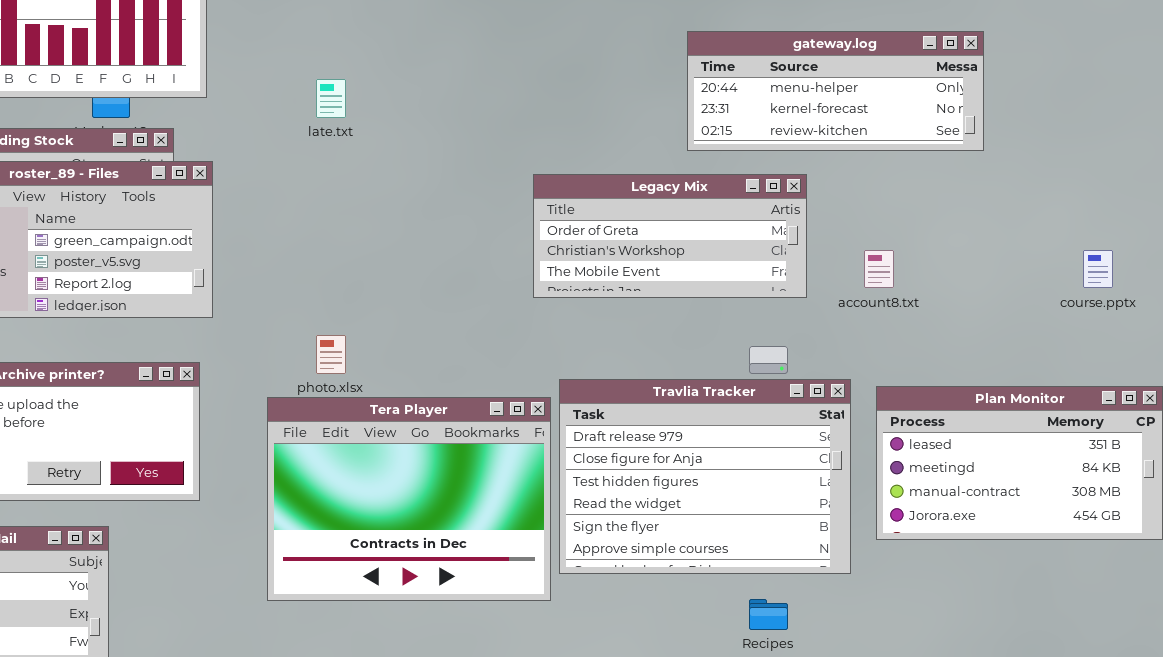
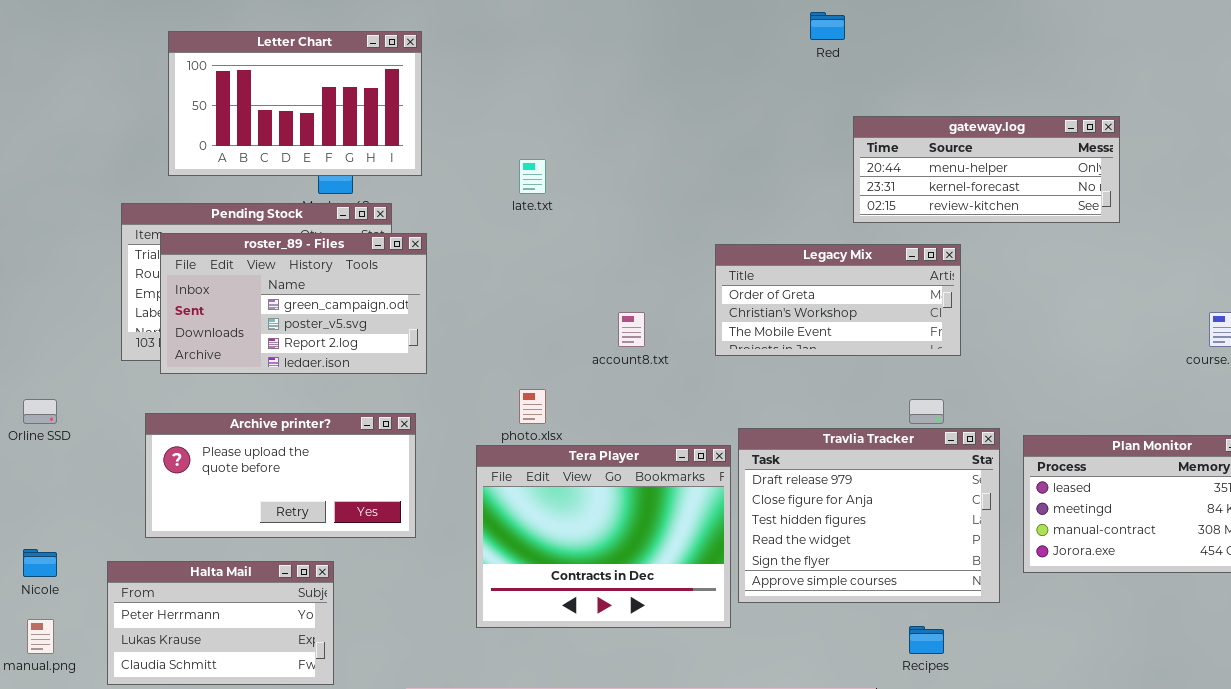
account8.txt: [864,250,894,288] -> [618,312,645,347], moved

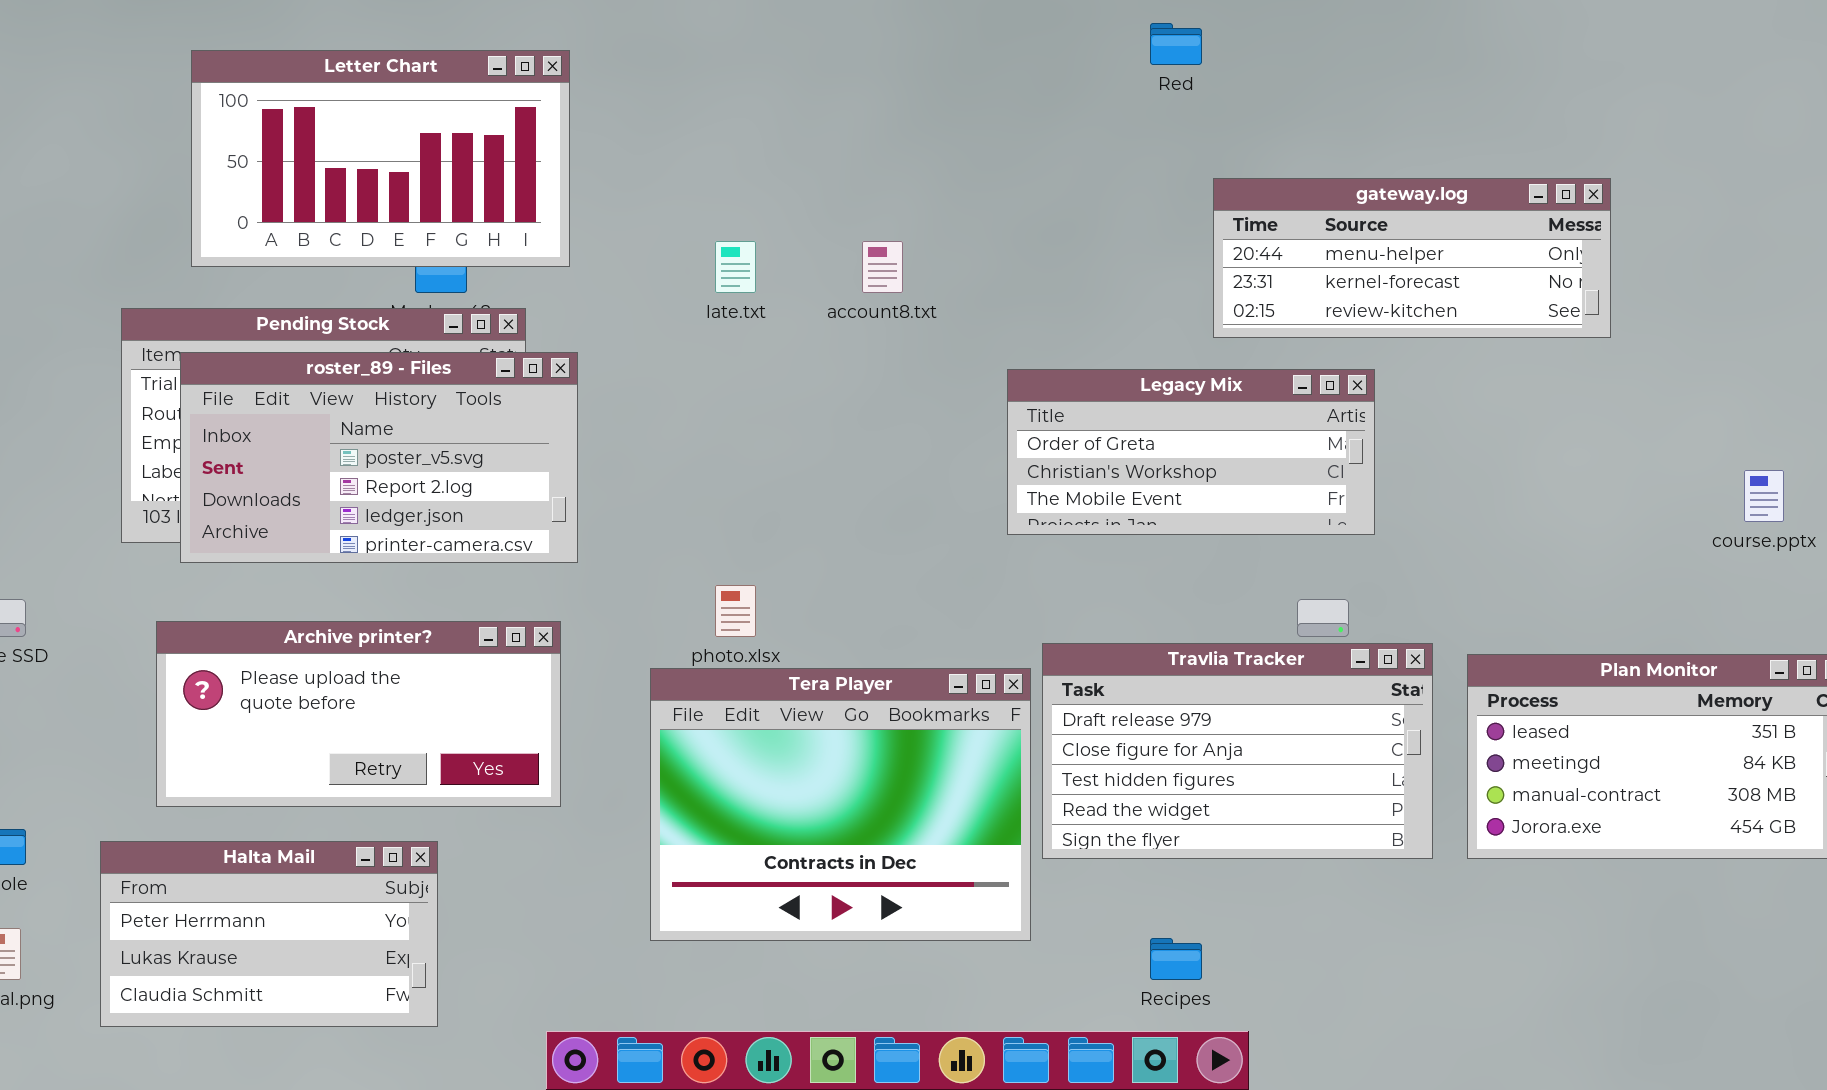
roster_89 - Files: [160,233,427,374] -> [180,352,578,563], scrolled down 1 row
account8.txt: [618,312,645,347] -> [862,241,903,293], moved
Travlia Tracker: [738,428,1000,603] -> [1042,643,1433,859], resized
Recipes: [909,626,944,654] -> [1150,938,1202,980], moved

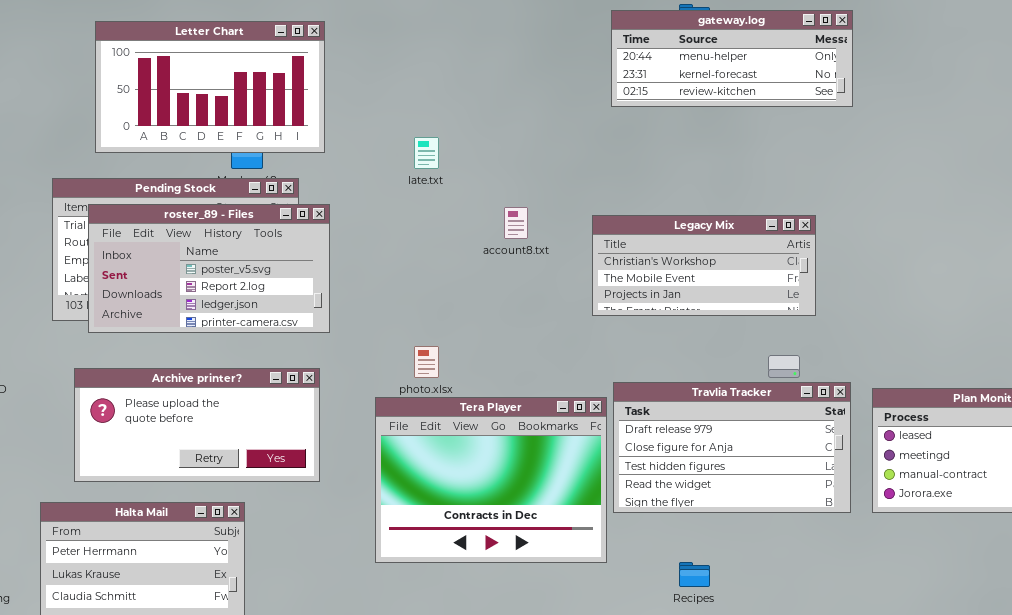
gateway.log: [1213,178,1611,338] -> [611,10,853,107], moved
account8.txt: [862,241,903,293] -> [504,207,528,239], moved
Legacy Mix: [1007,369,1375,535] -> [592,215,816,316], scrolled down 1 row

